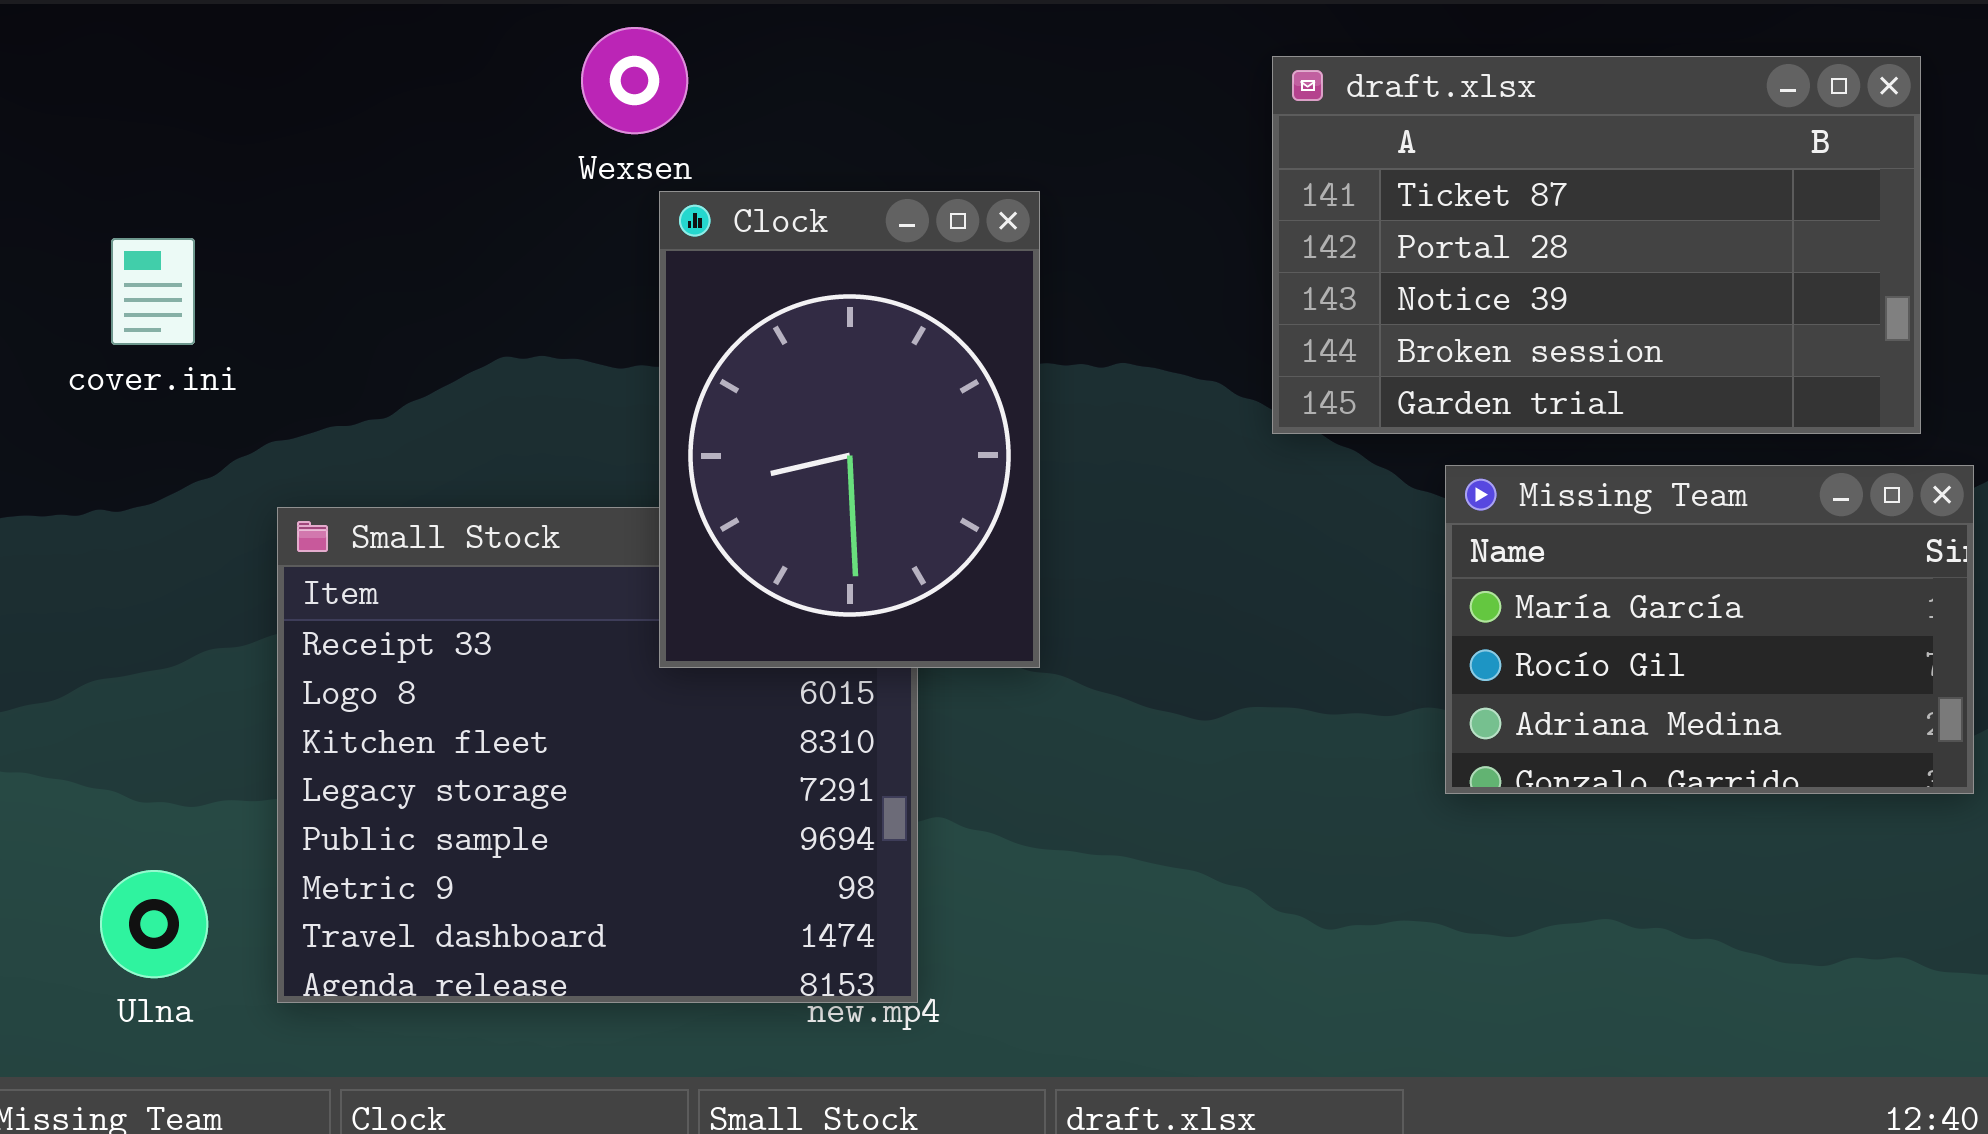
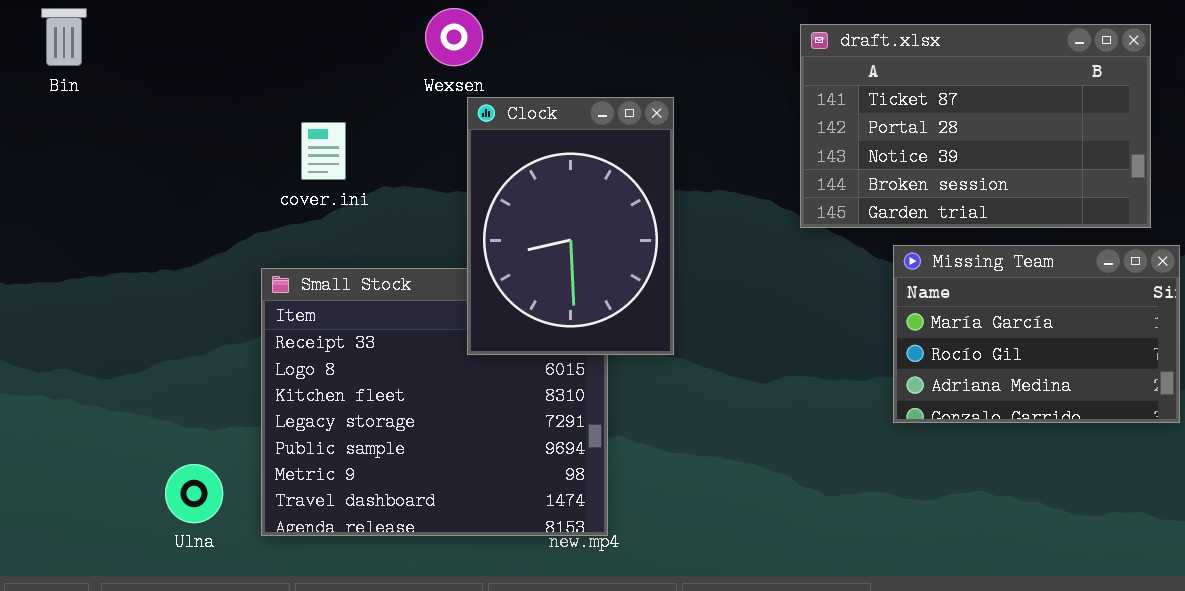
cover.ini: [111,238,195,345] -> [301,122,346,180], moved

